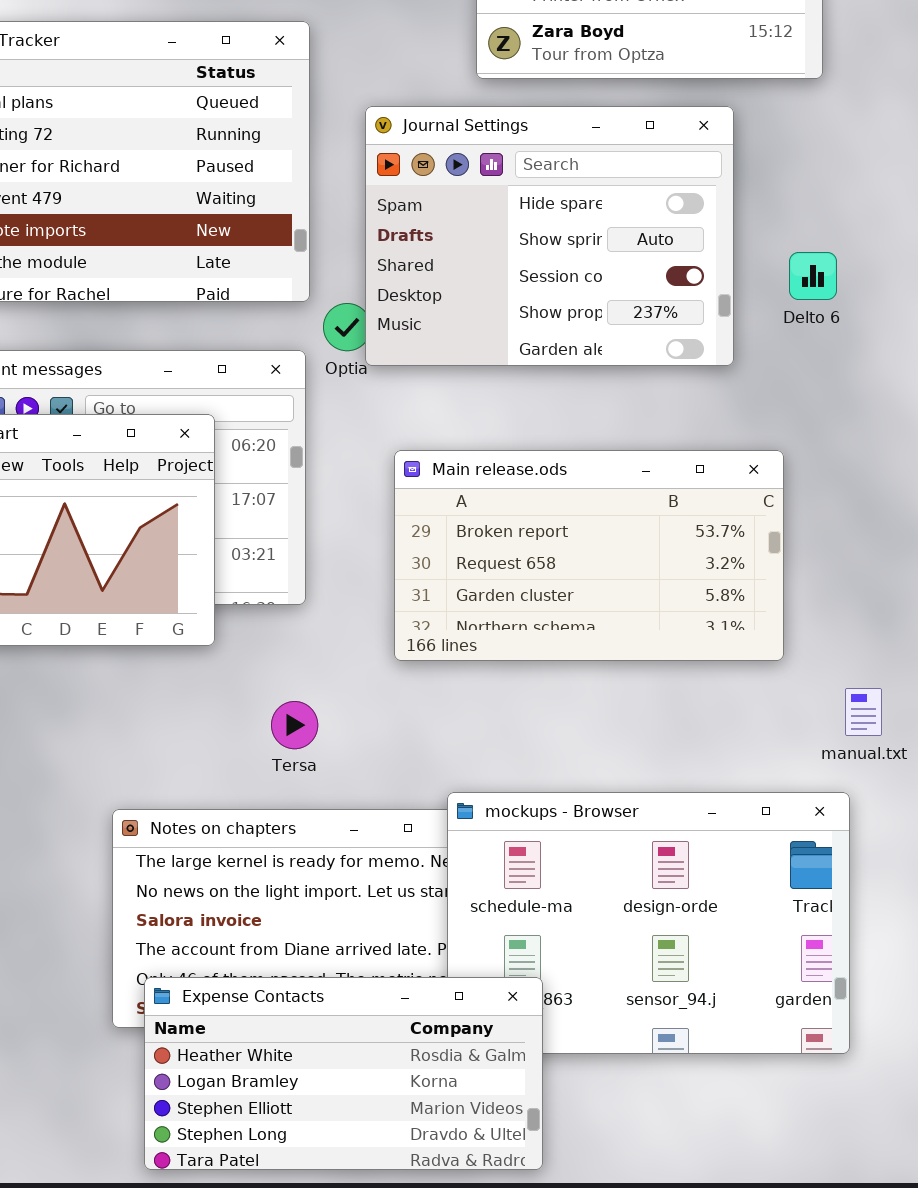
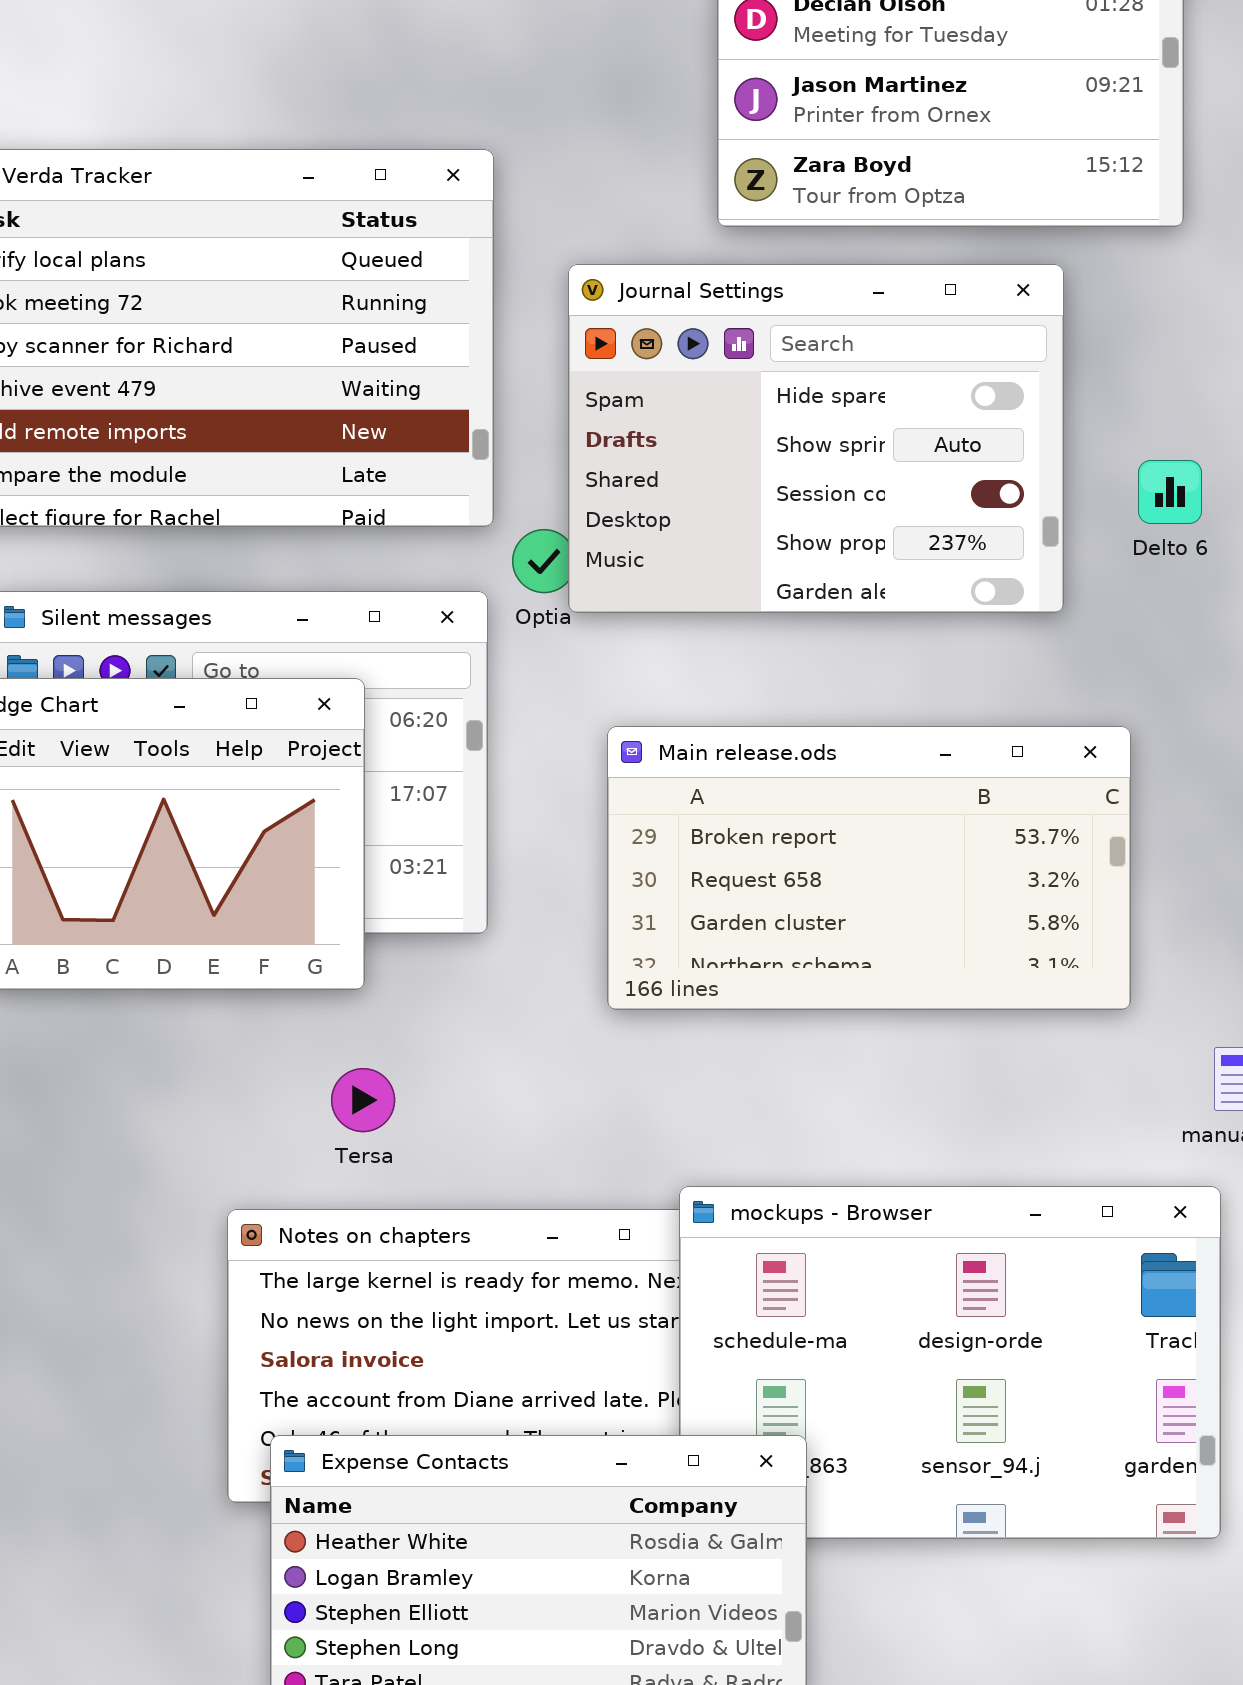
Tersa: [271,701,318,749] -> [331,1068,395,1132], moved

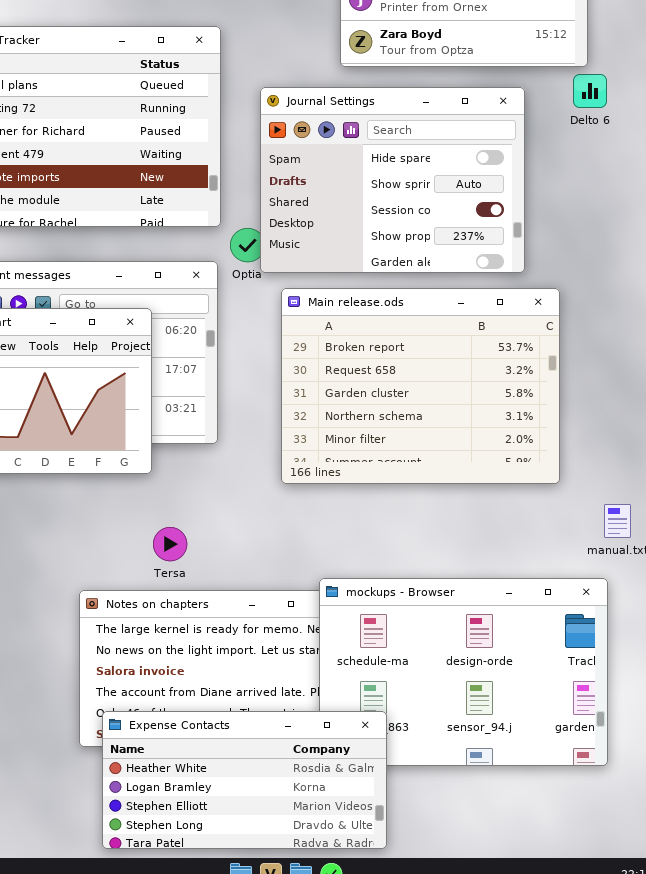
Delto 6: [1138,460,1202,524] -> [573,74,607,108], moved
Main release.ods: [607,726,1131,1010] -> [281,288,560,484], resized
Tersa: [331,1068,395,1132] -> [153,527,187,561], moved

